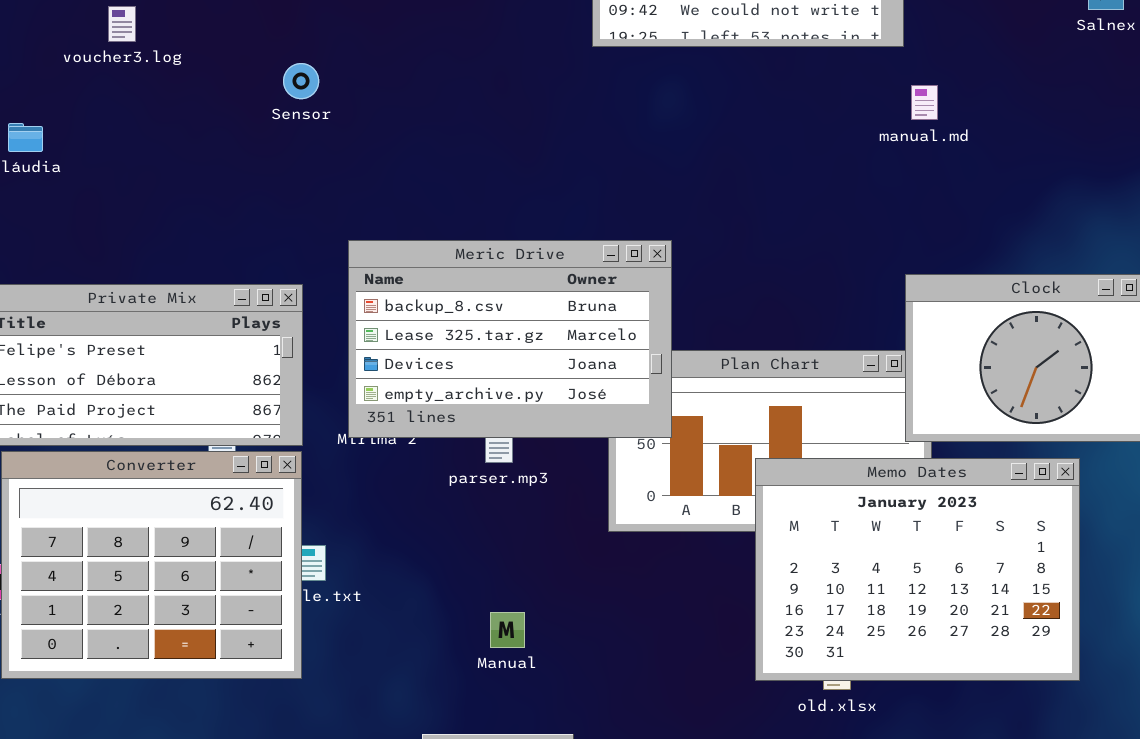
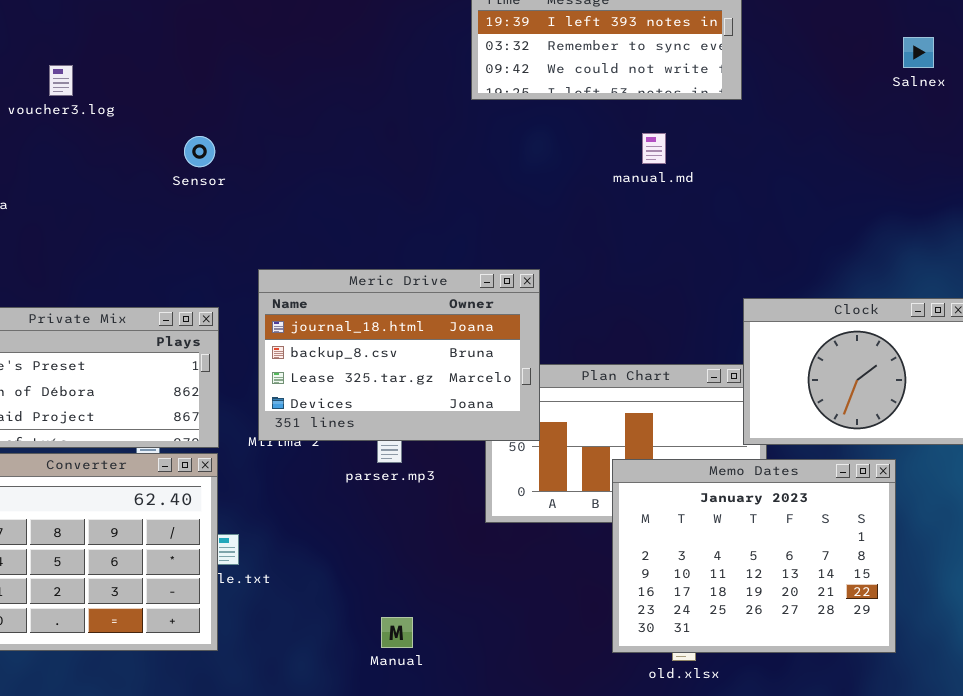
Sensor: [283,63,319,99] -> [184,136,215,167], moved
manual.md: [911,85,938,120] -> [642,133,666,164], moved
Meric Drive: [348,240,672,438] -> [258,269,540,441], scrolled up 1 row
Manual: [490,612,525,648] -> [381,617,413,648], moved

